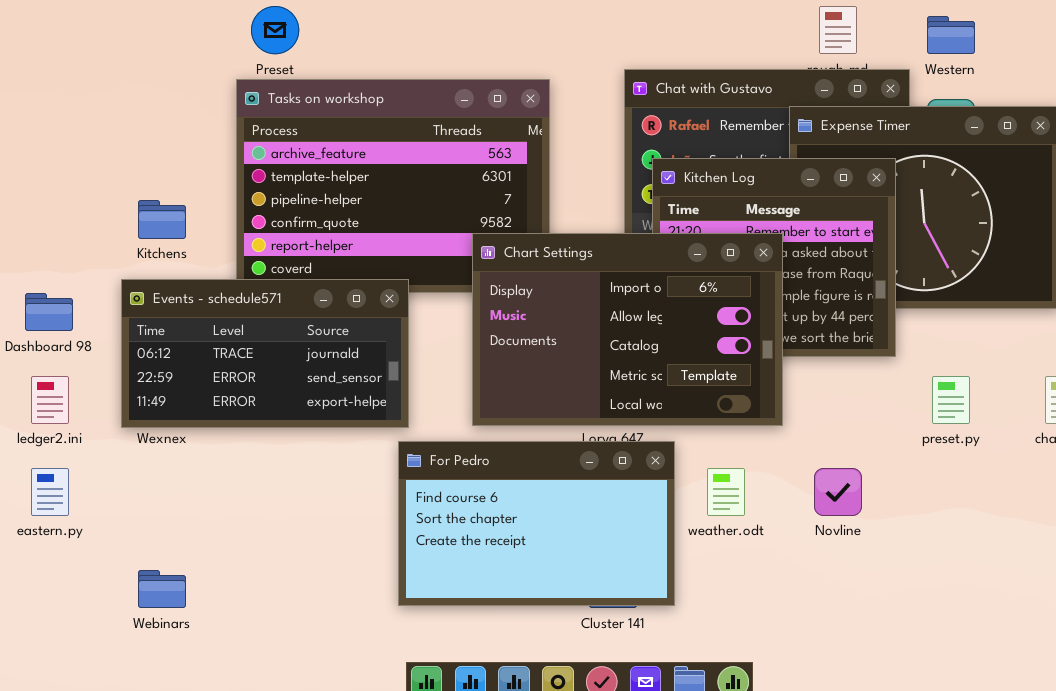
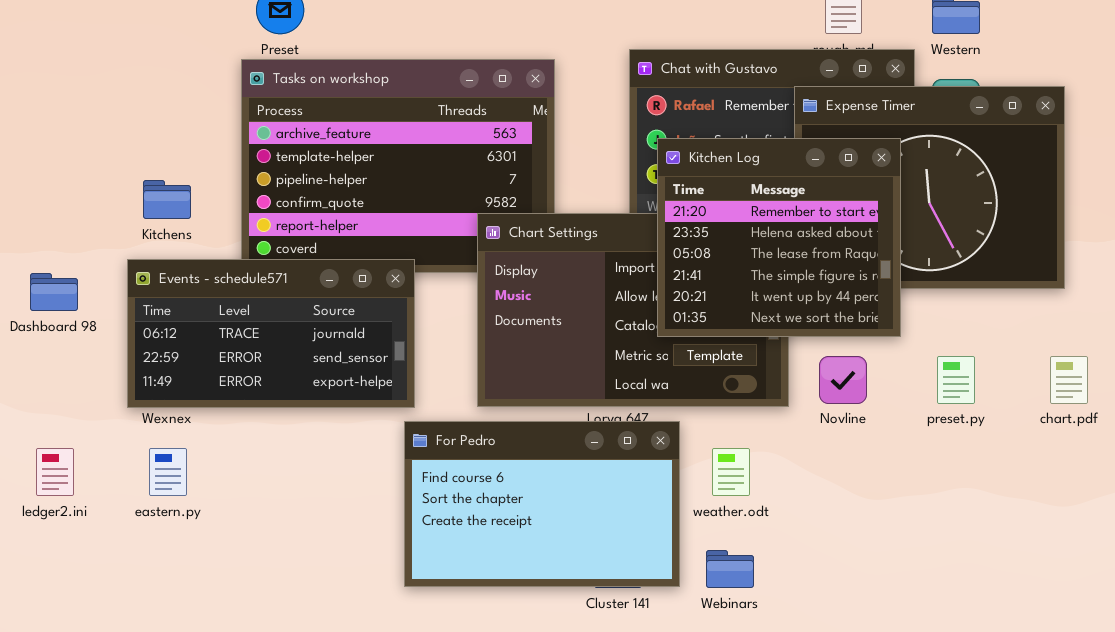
Kitchen Log: [652,158,896,357] -> [657,138,901,337], raised
ledger2.ini: [31,376,69,424] -> [36,448,74,496], moved
eastern.py: [31,468,69,516] -> [149,448,187,496], moved
Novline: [814,468,862,516] -> [819,356,867,404], moved
Webinars: [138,570,186,608] -> [706,550,754,588], moved

